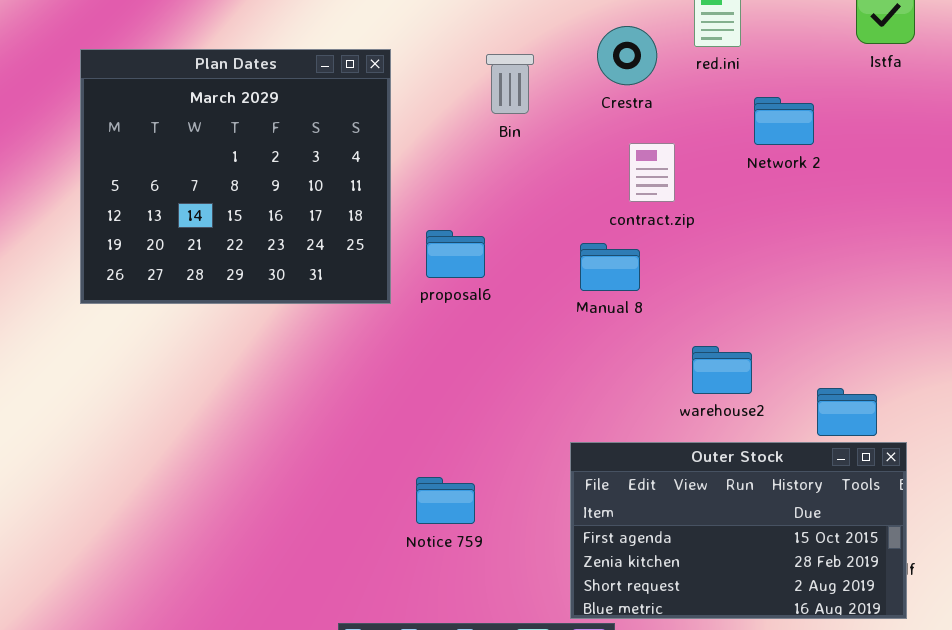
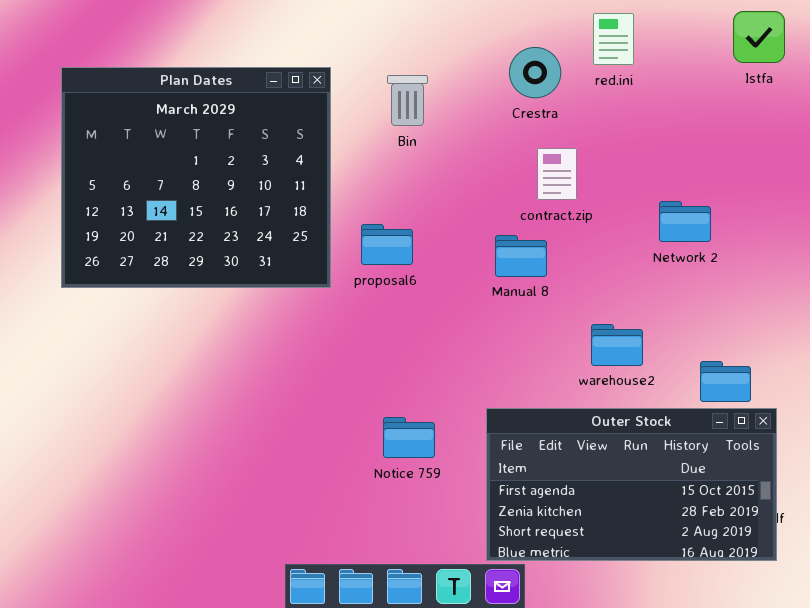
Bin: [486,54,534,114] -> [387,75,428,126], moved
Network 2: [754,97,814,145] -> [659,201,711,242], moved
Notice 759: [416,477,475,524] -> [383,417,435,458], moved

